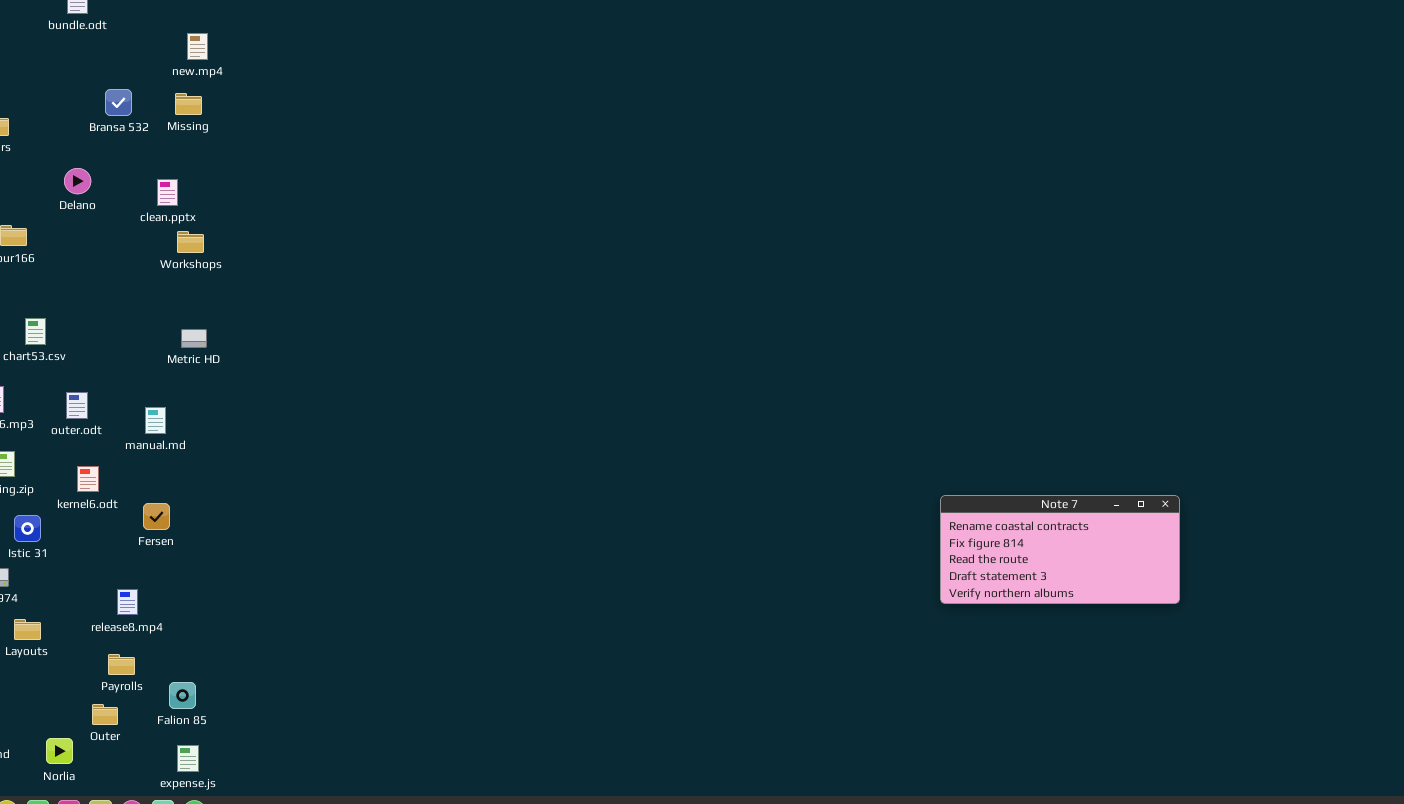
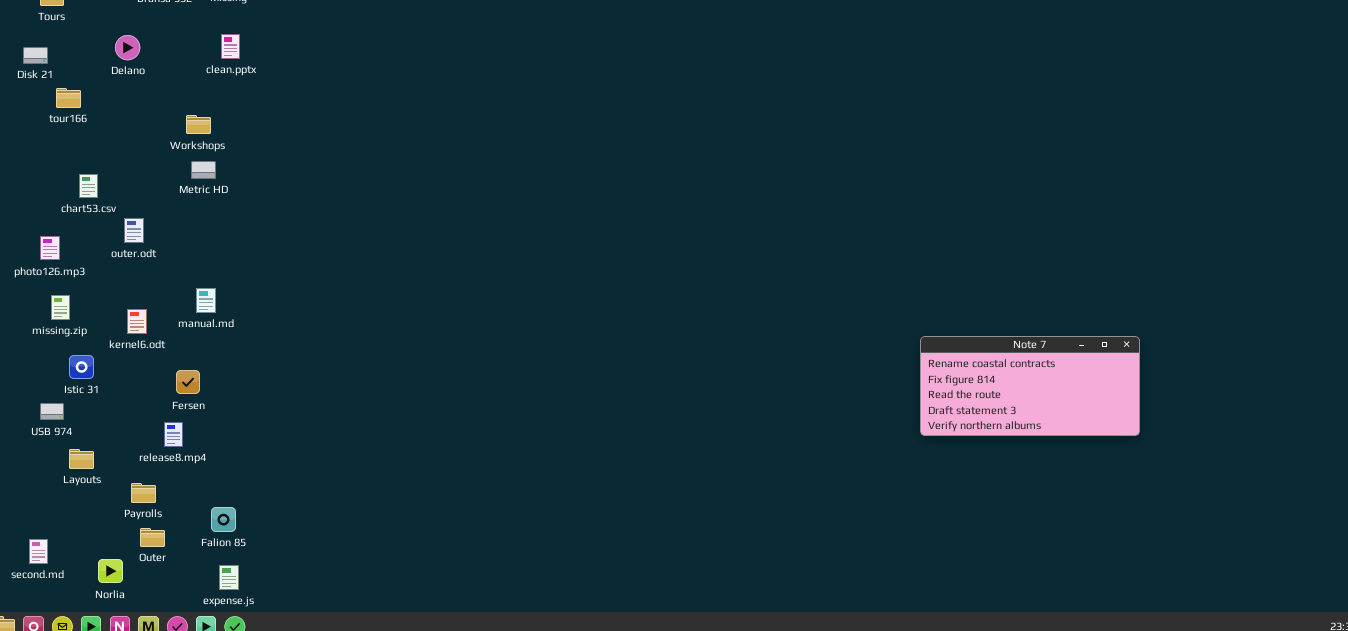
clean.pptx: [157,179,178,206] -> [221,34,240,59], moved
Workshops: [177,231,204,253] -> [186,115,211,134], moved
Metric HD: [181,329,207,348] -> [191,161,216,179], moved
outer.odt: [66,392,88,419] -> [124,218,144,243], moved
manual.md: [145,407,166,434] -> [196,288,216,313], moved
Fersen: [143,503,170,530] -> [176,370,200,394], moved
Payrolls: [108,654,135,675] -> [131,483,156,503], moved

